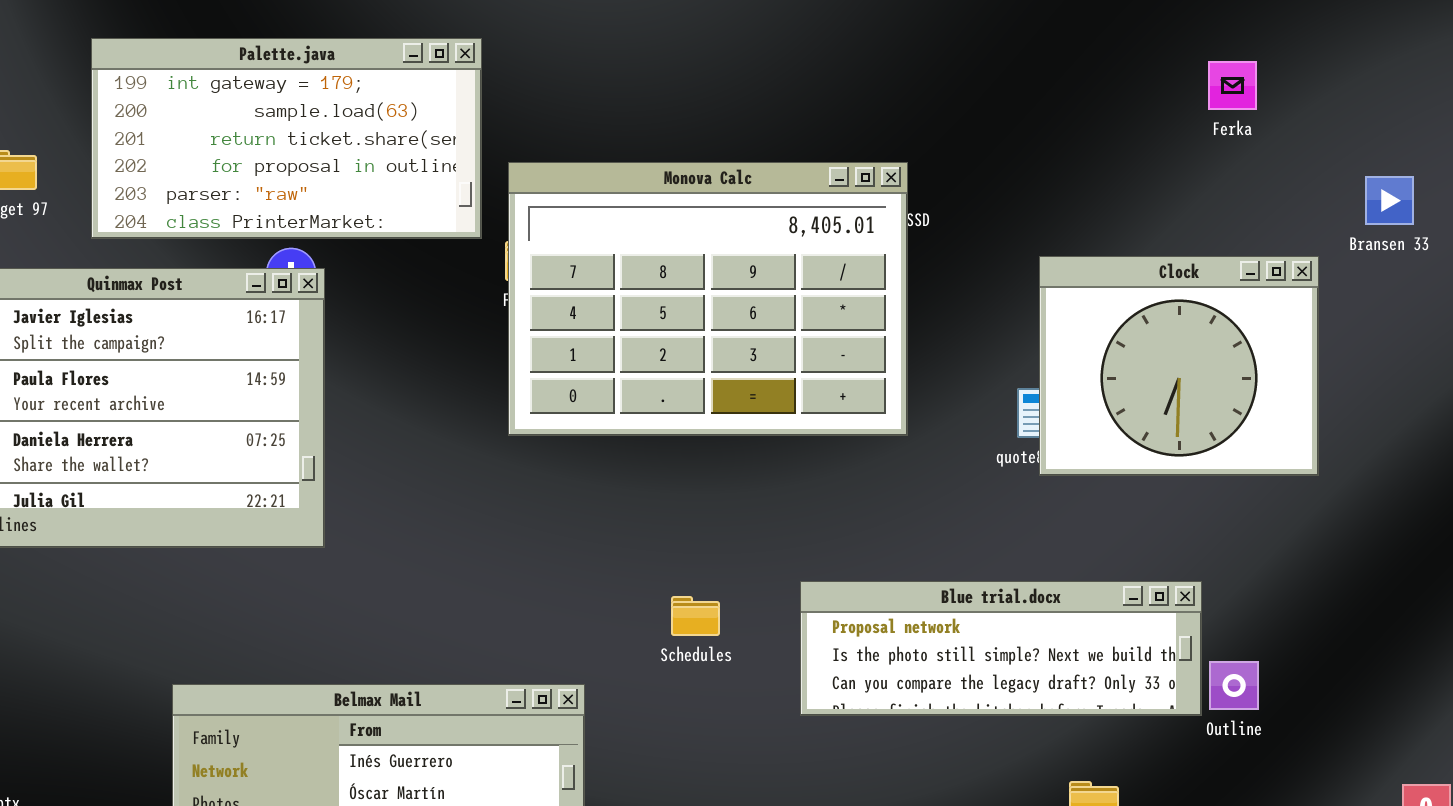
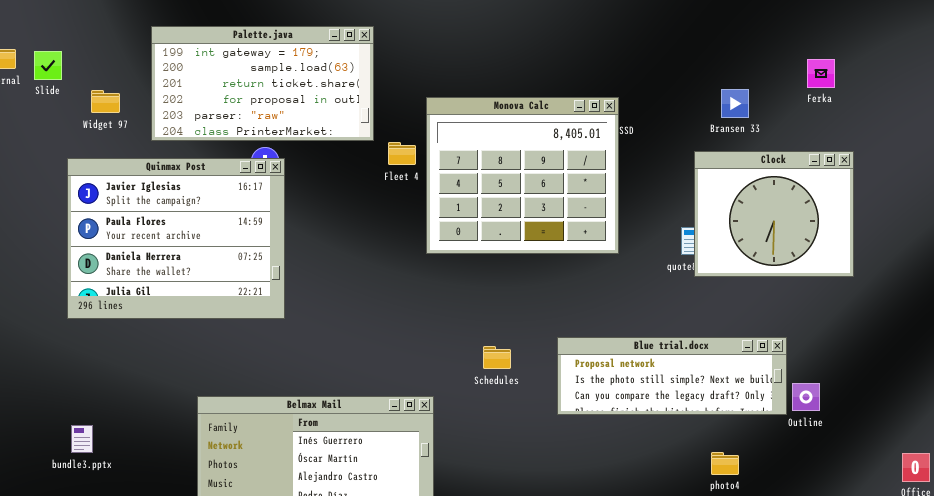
Ferka: [1208,61,1257,110] -> [807,59,835,88], moved
Monova Calc: [508,162,908,436] -> [426,97,619,254], resized
Bransen 33: [1365,176,1414,225] -> [721,89,749,118], moved

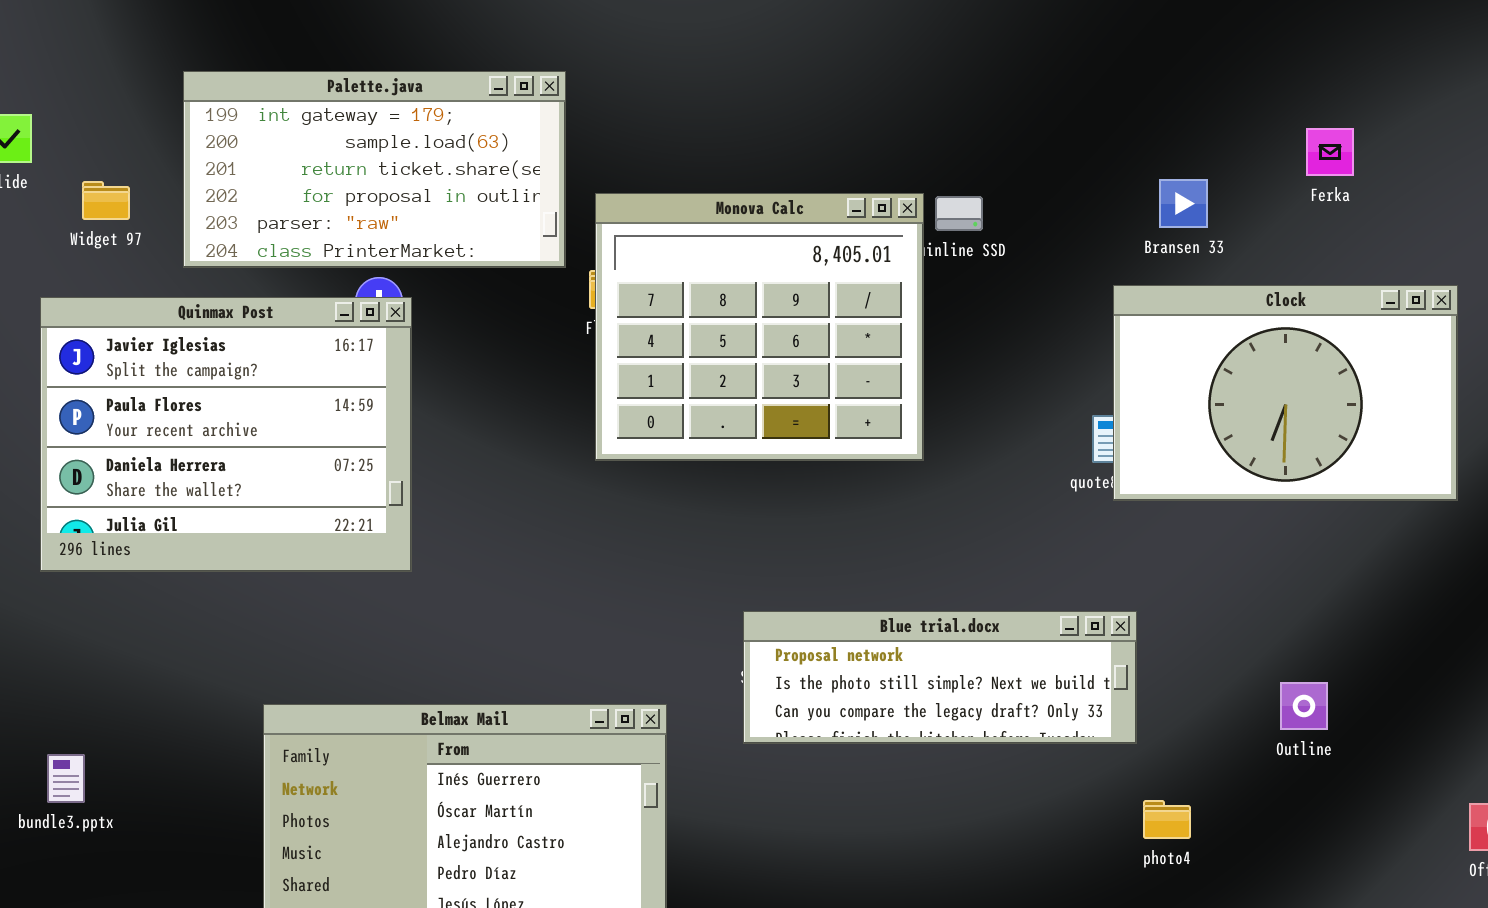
Monova Calc: [426,97,619,254] -> [595,193,924,461], moved
Clock: [694,151,854,277] -> [1113,285,1458,501], resized
Blue trial.docx: [557,337,787,415] -> [743,611,1137,744], moved

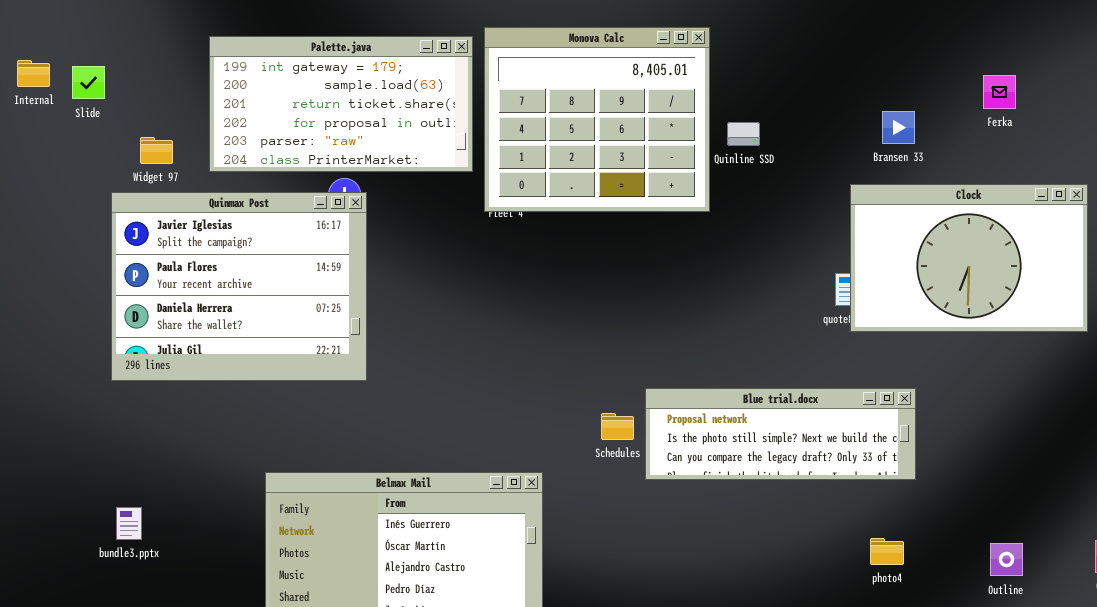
Widget 97: [82,181,130,220] -> [140,137,173,164], moved
Monova Calc: [595,193,924,461] -> [484,27,710,212], moved
Blue trial.docx: [743,611,1137,744] -> [645,388,916,480], moved
Outline: [1280,682,1328,730] -> [990,543,1023,576], moved

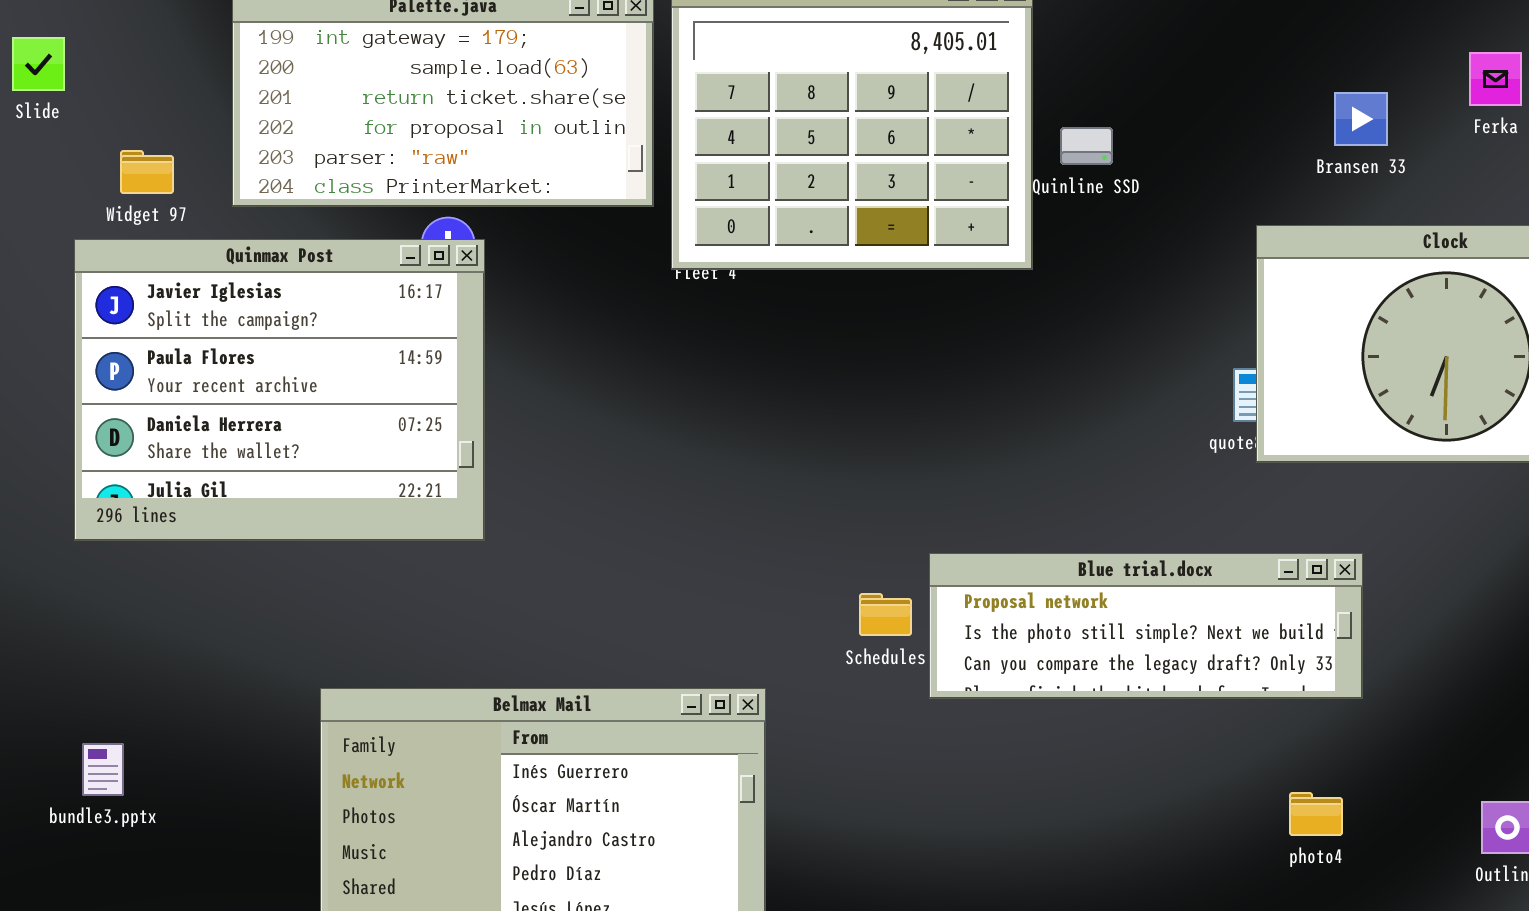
Bransen 33: [882,111,915,144] -> [1334,92,1388,146], moved

